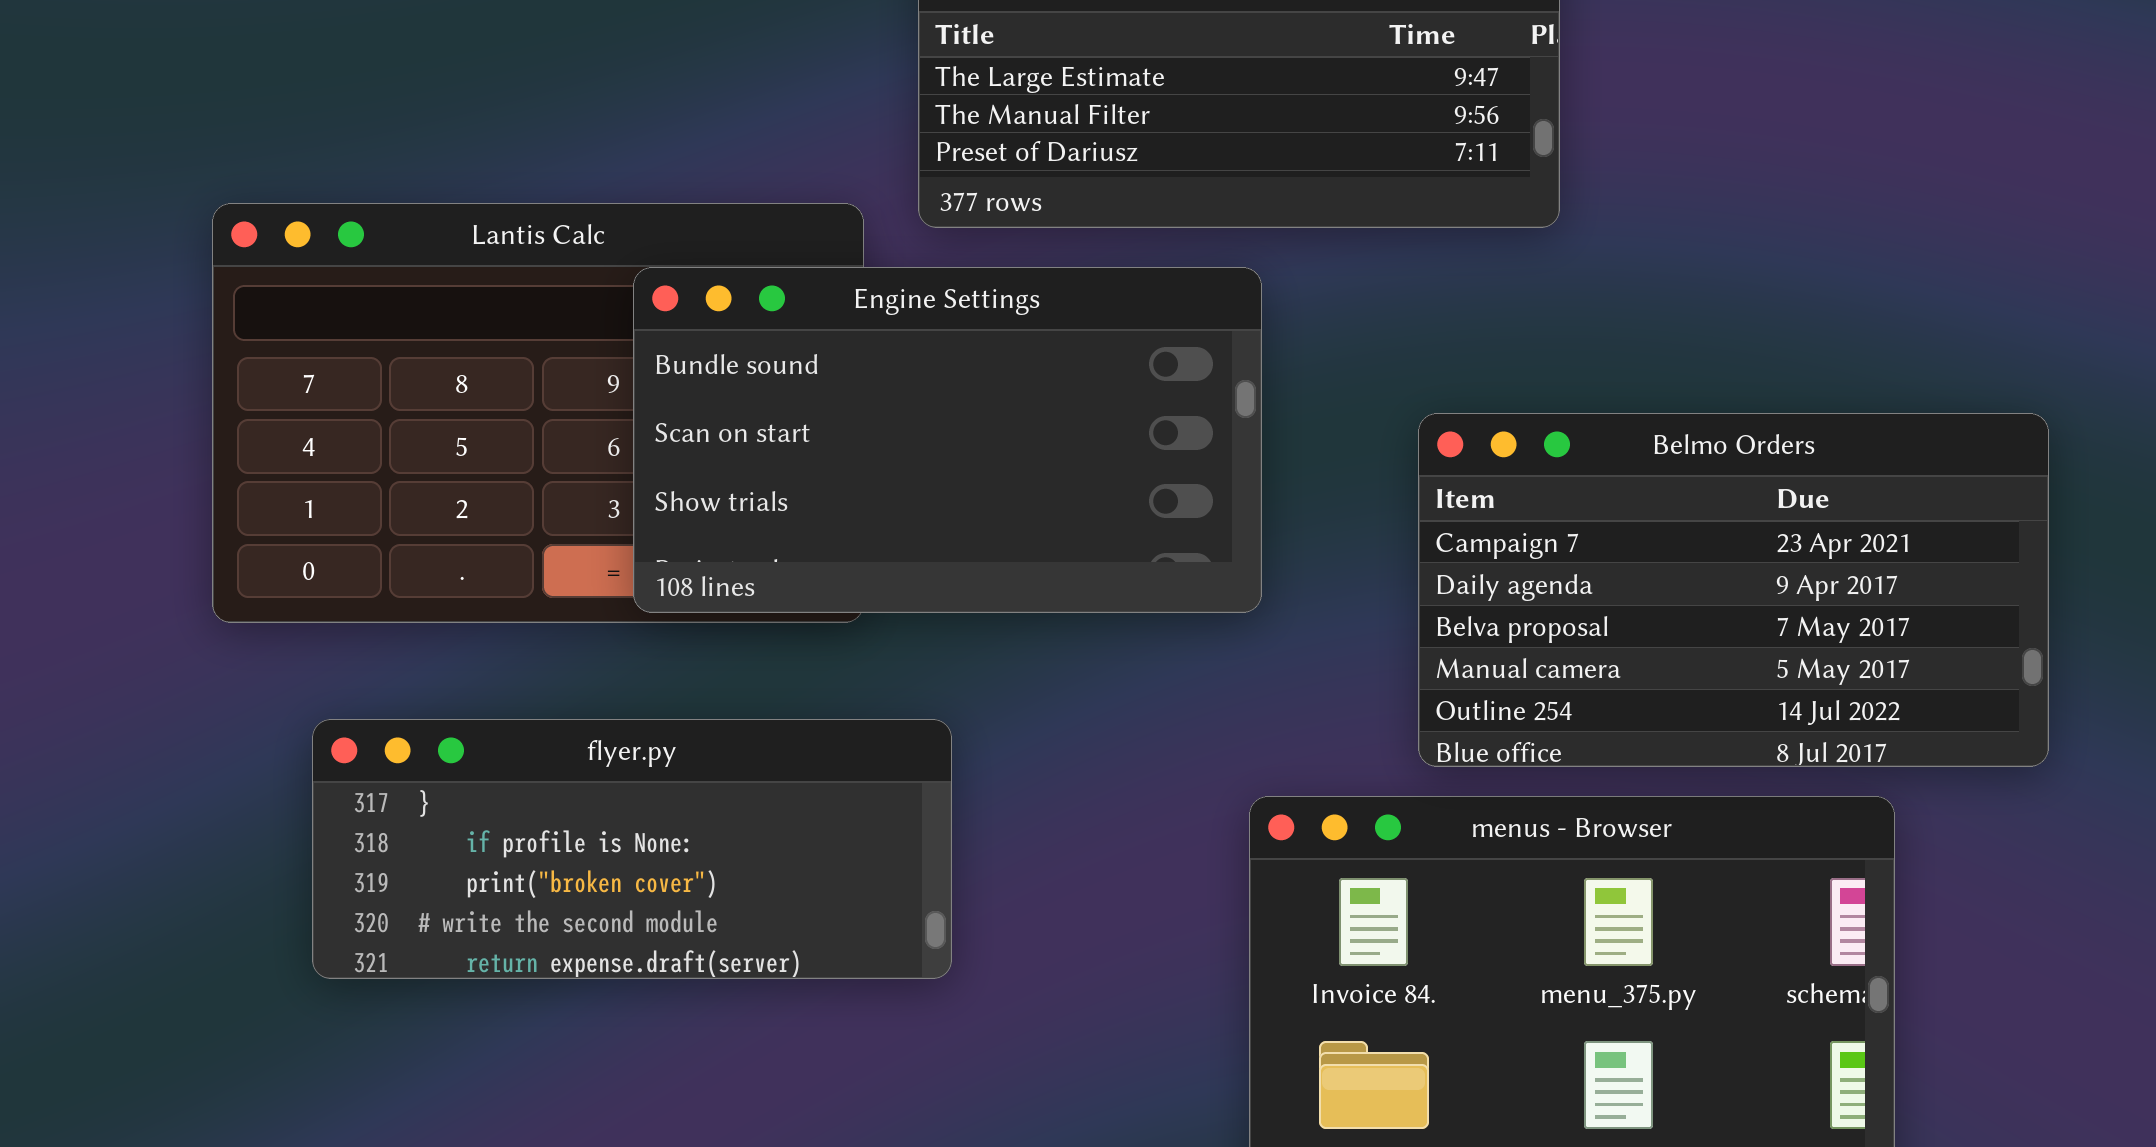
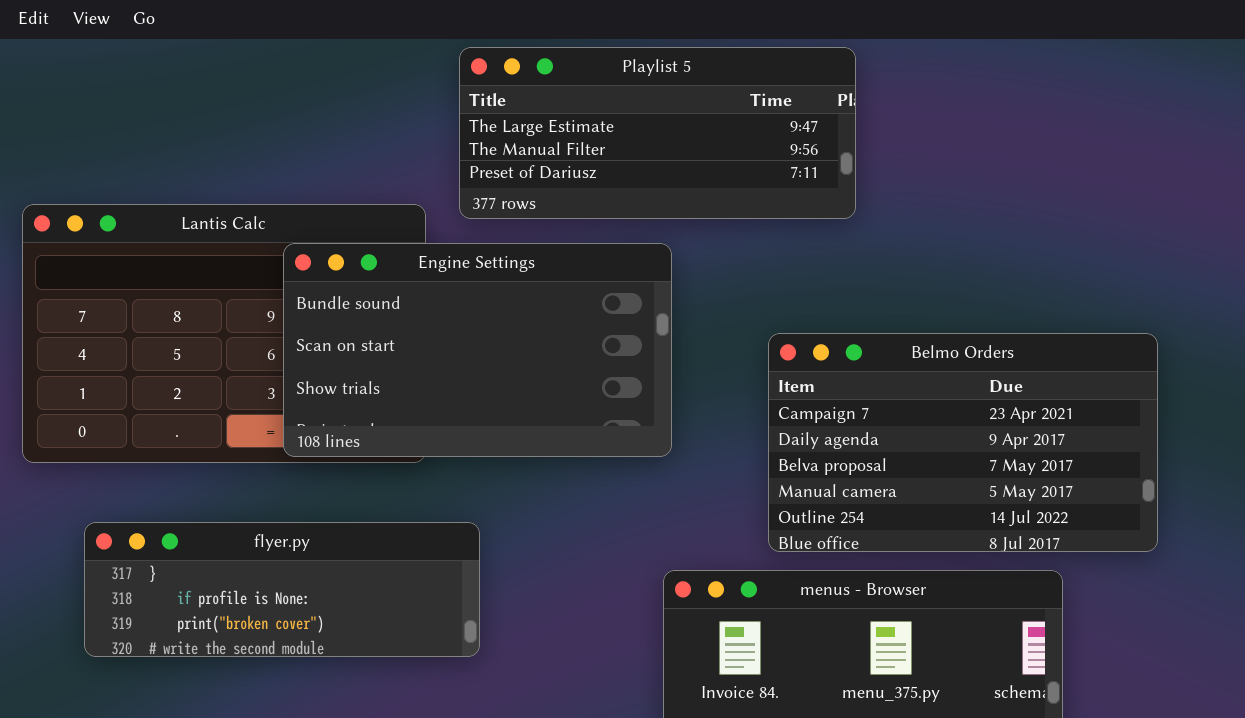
flyer.py: [312,719,952,979] -> [84,522,480,657], resized

